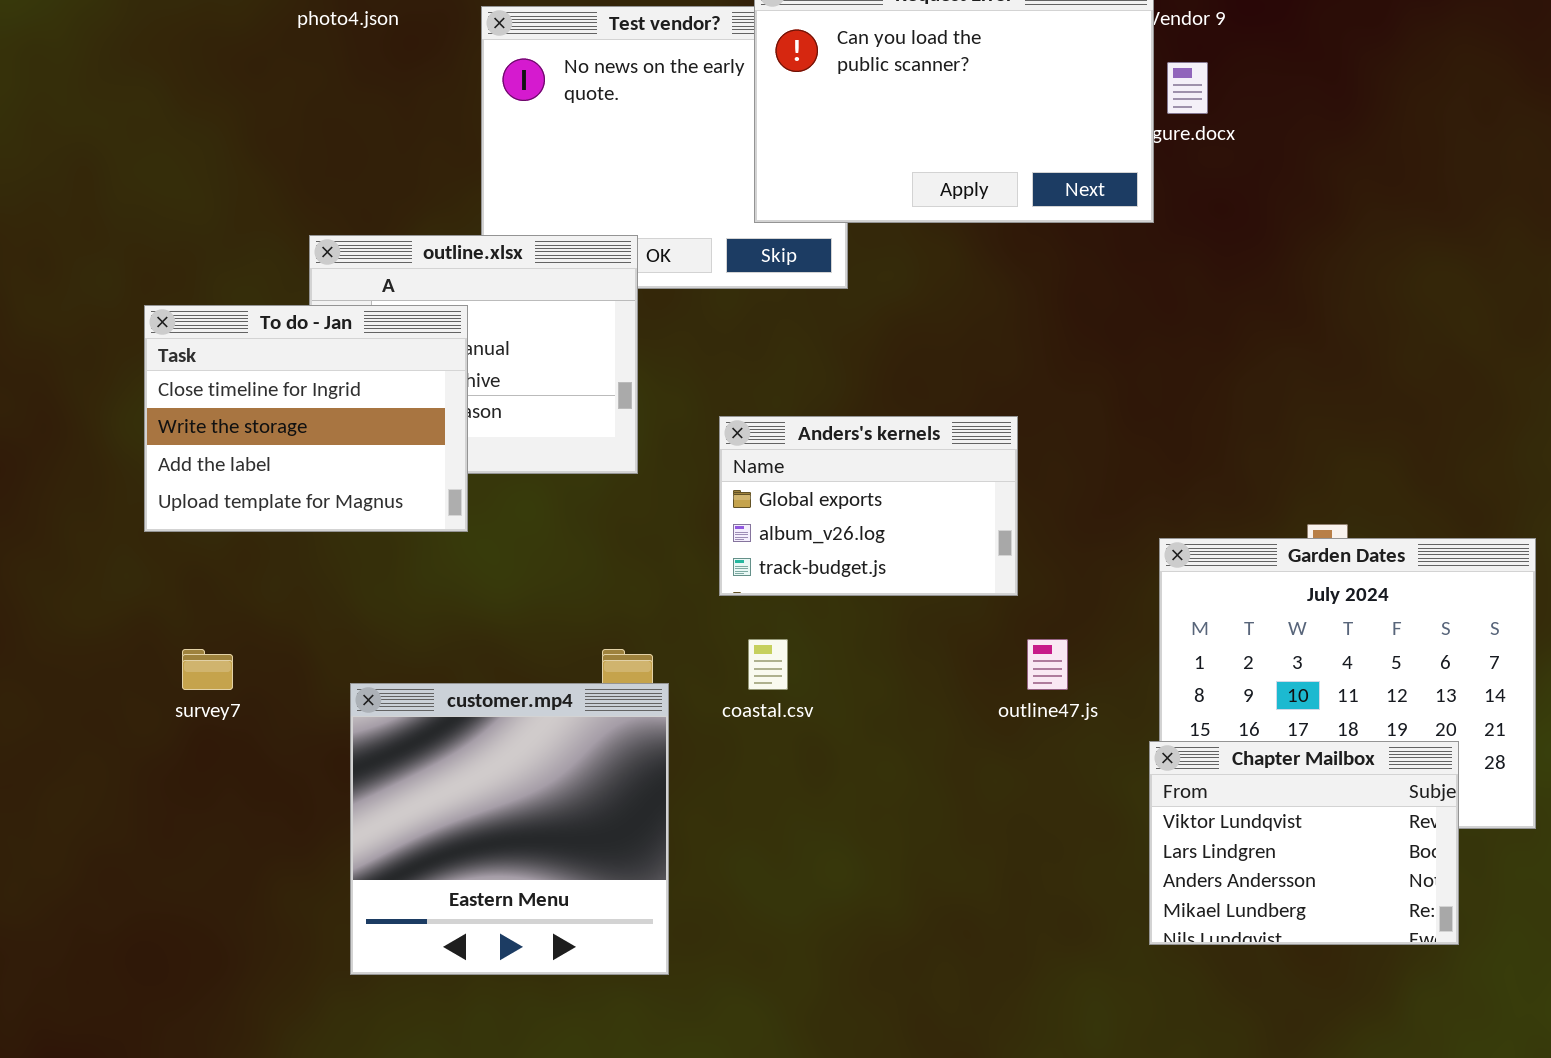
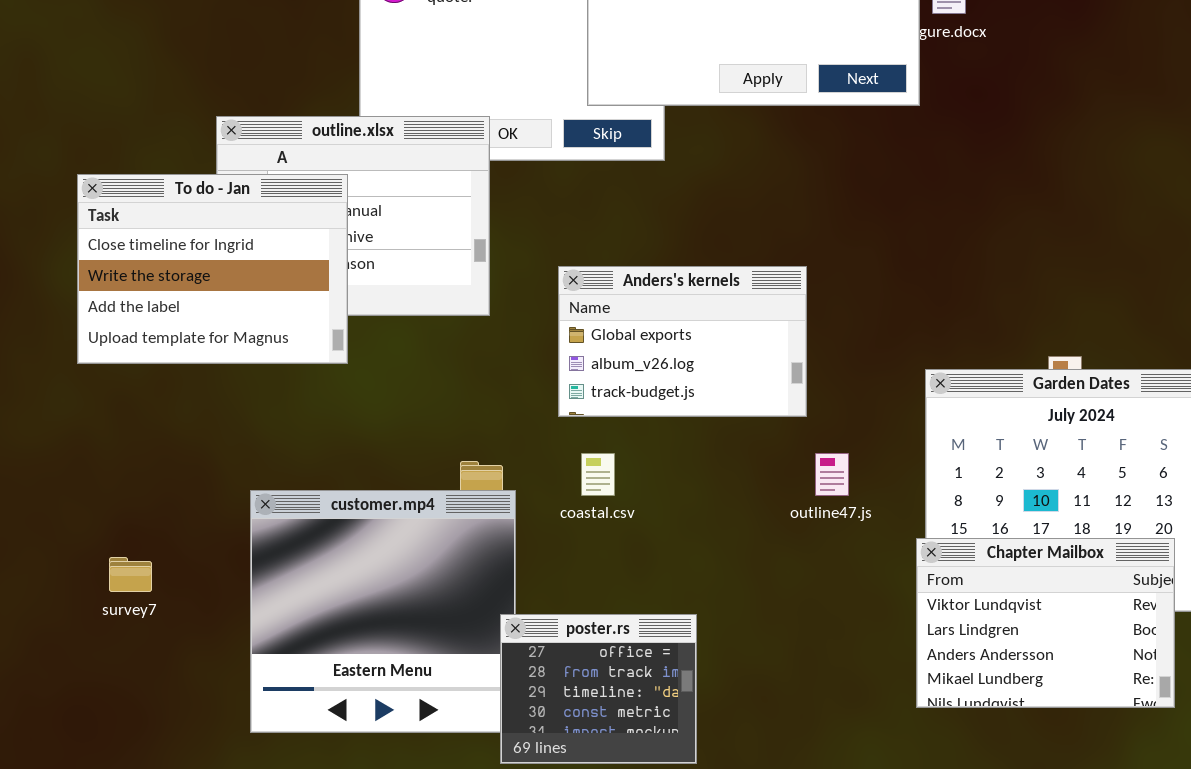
survey7: [182,649,233,690] -> [109,557,152,592], moved
poster.rs: none -> [500,614,697,764], opened

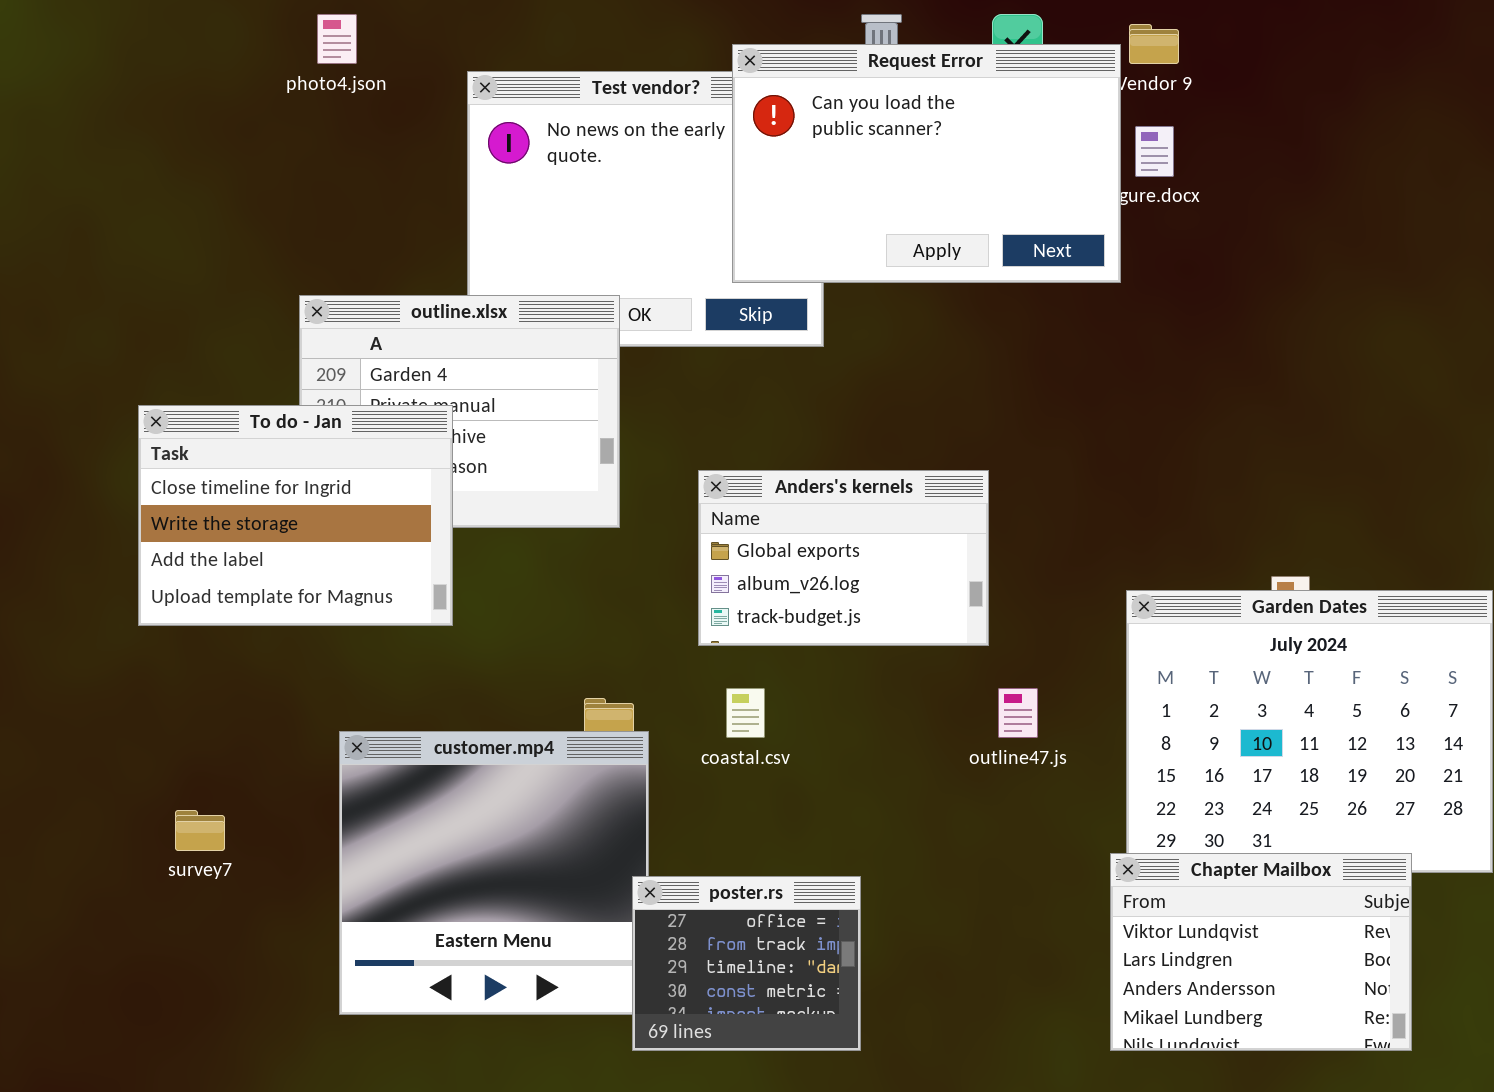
To do - Jan: [77,174,348,364] -> [138,405,453,626], moved
Chapter Mailbox: [916,538,1175,708] -> [1110,853,1412,1051], moved

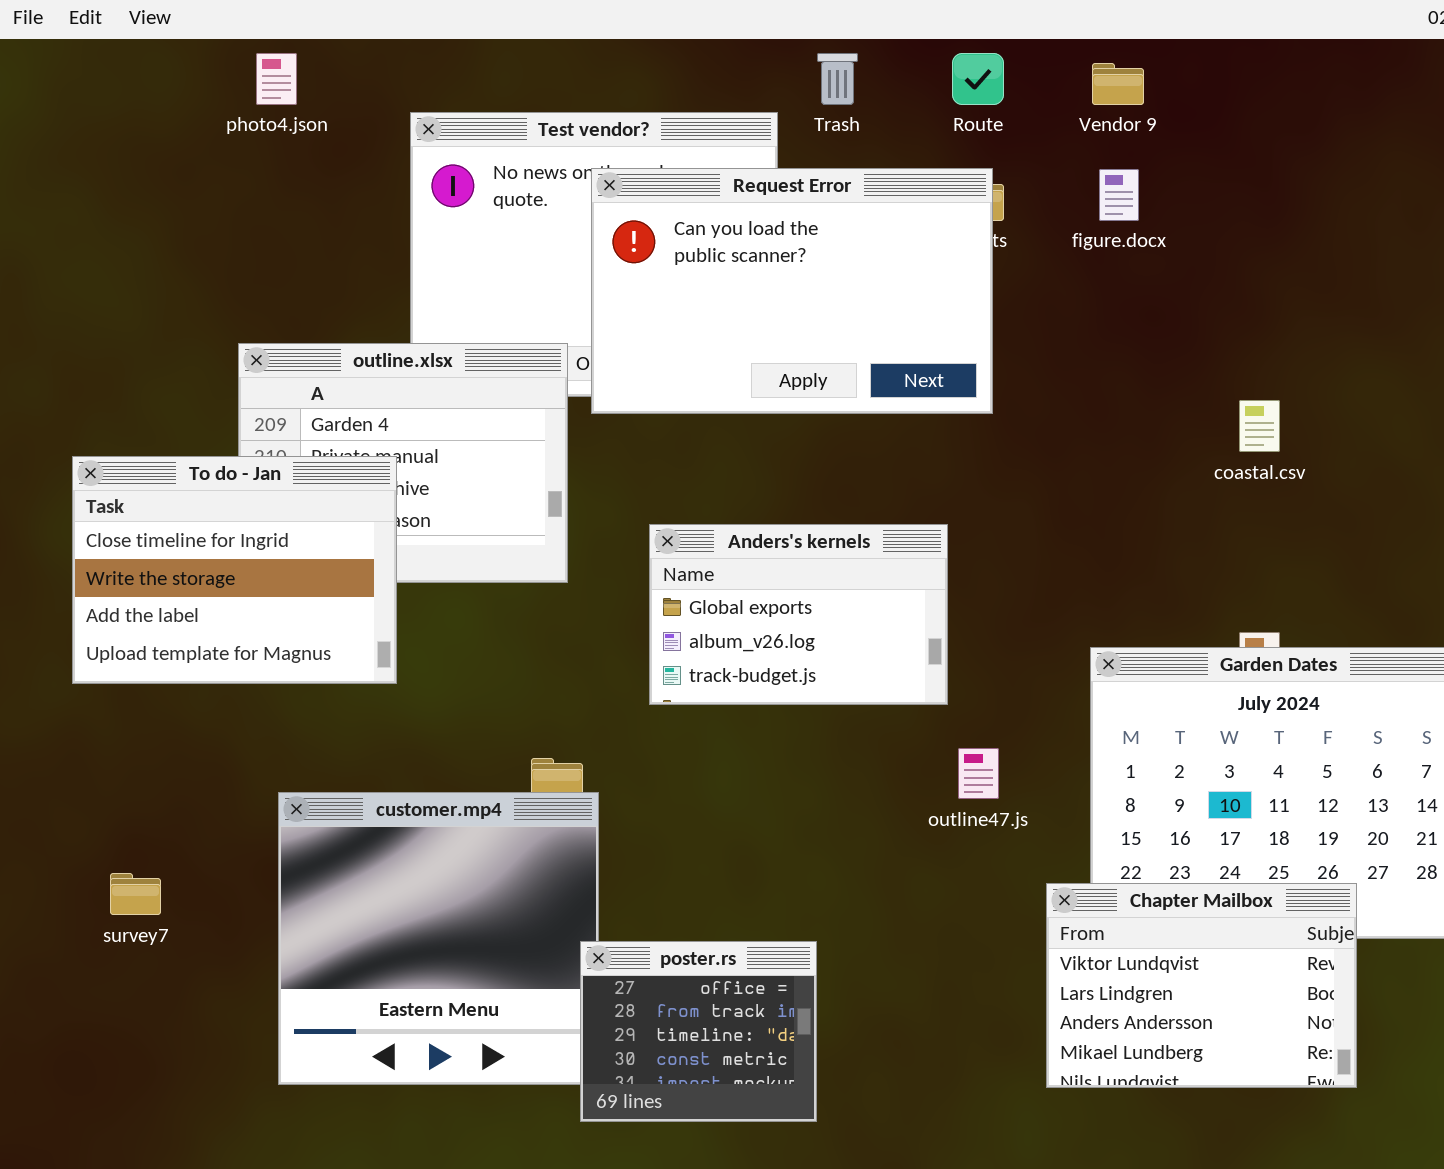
Request Error: [732,44,1121,283] -> [591,168,993,414], moved
coastal.csv: [726,688,765,738] -> [1239,400,1280,452], moved
Chapter Mailbox: [1110,853,1412,1051] -> [1046,883,1357,1088], moved

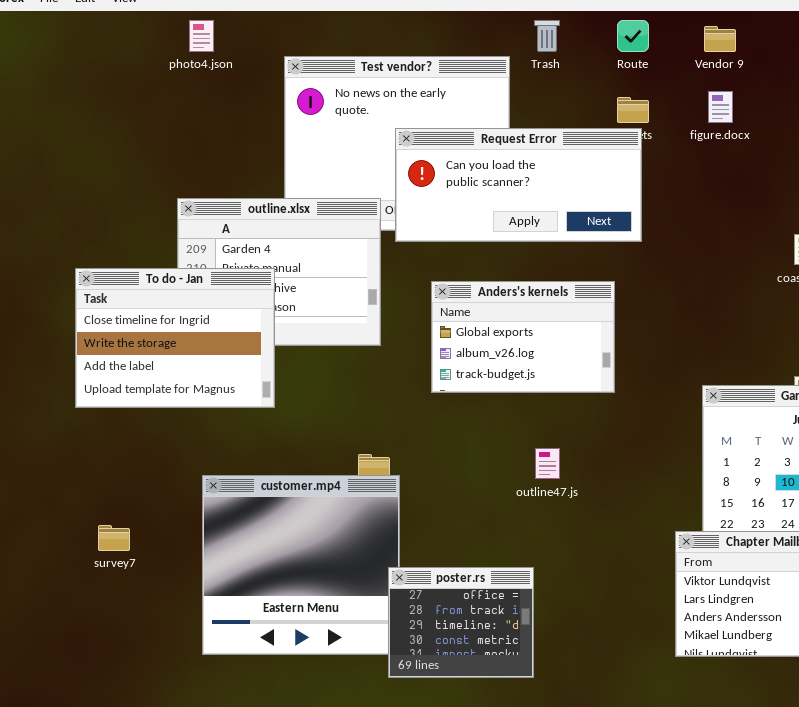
Request Error: [591,168,993,414] -> [395,128,642,242], resized
Anders's kernels: [649,524,948,705] -> [431,281,615,393], moved
outline47.js: [958,748,999,799] -> [535,448,560,479], moved

